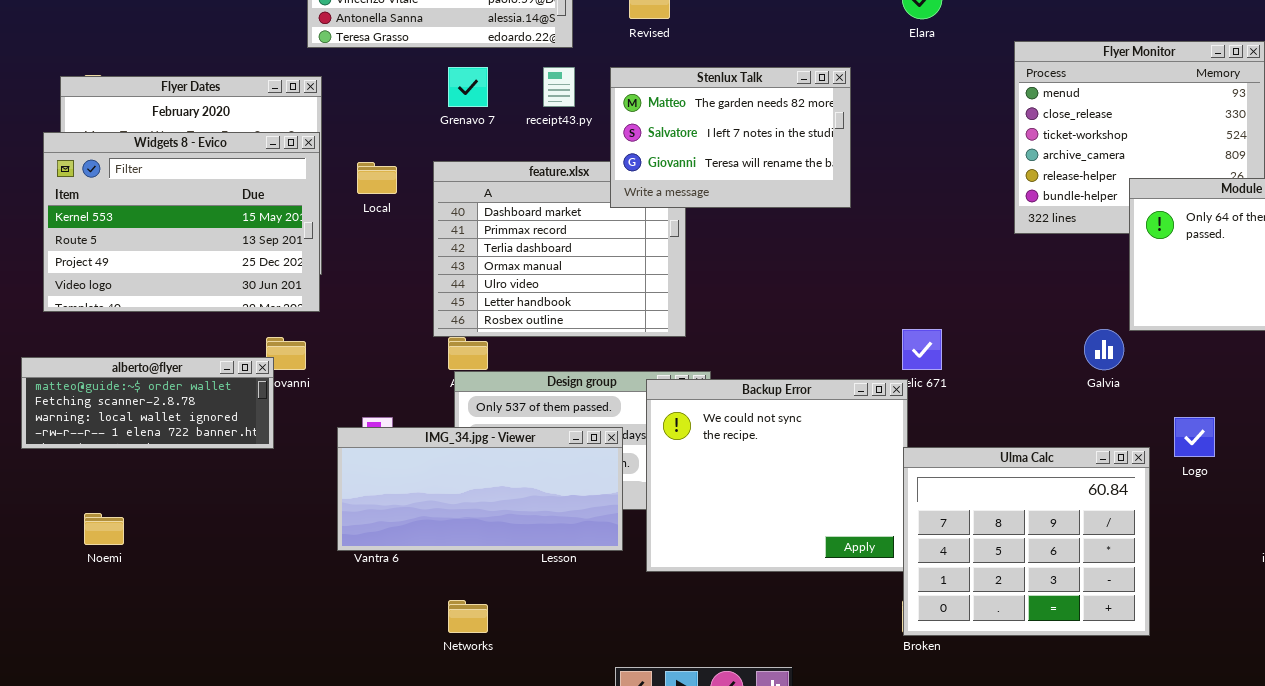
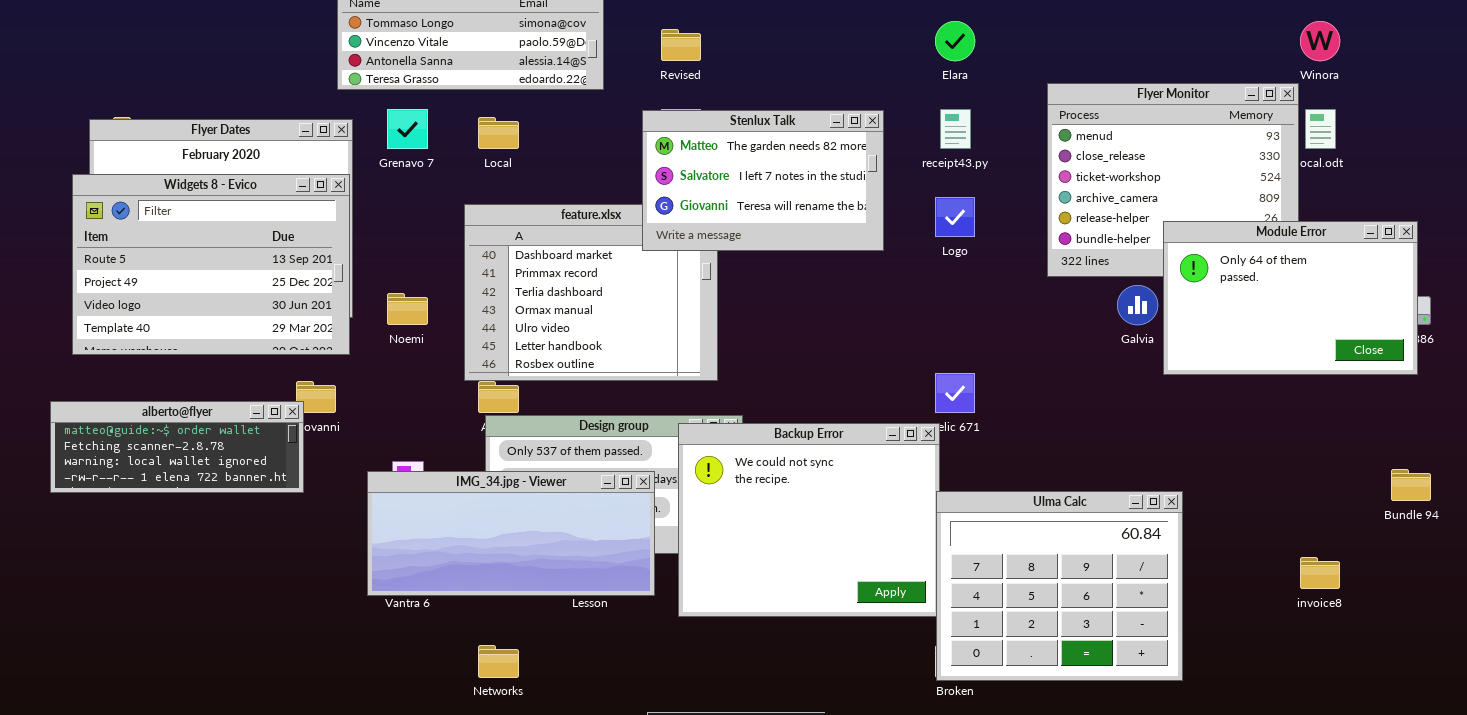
Grenavo 7: [448,67,488,107] -> [387,109,428,149], moved
receipt43.py: [543,67,575,107] -> [940,109,971,149], moved
Widgets 8 - Evico: [43,132,320,312] -> [72,174,350,355], scrolled down 1 row
Local: [357,162,397,194] -> [478,117,519,149], moved
Galvia: [1084,329,1124,370] -> [1117,285,1158,325], moved
Logo: [1174,417,1215,457] -> [935,197,975,237], moved
Noemi: [84,513,124,545] -> [387,293,428,325], moved

